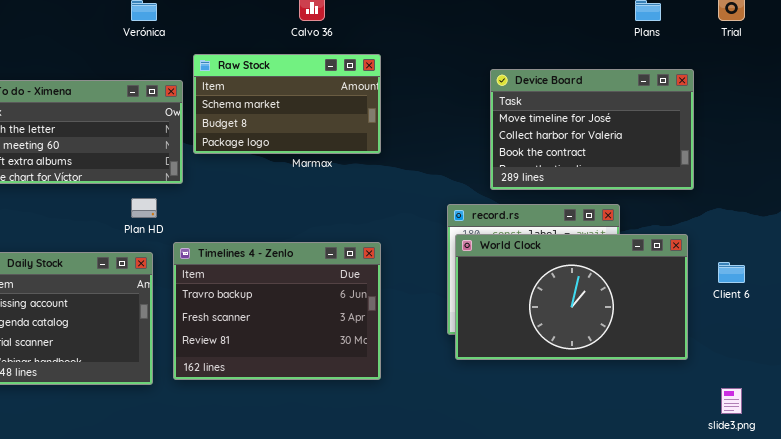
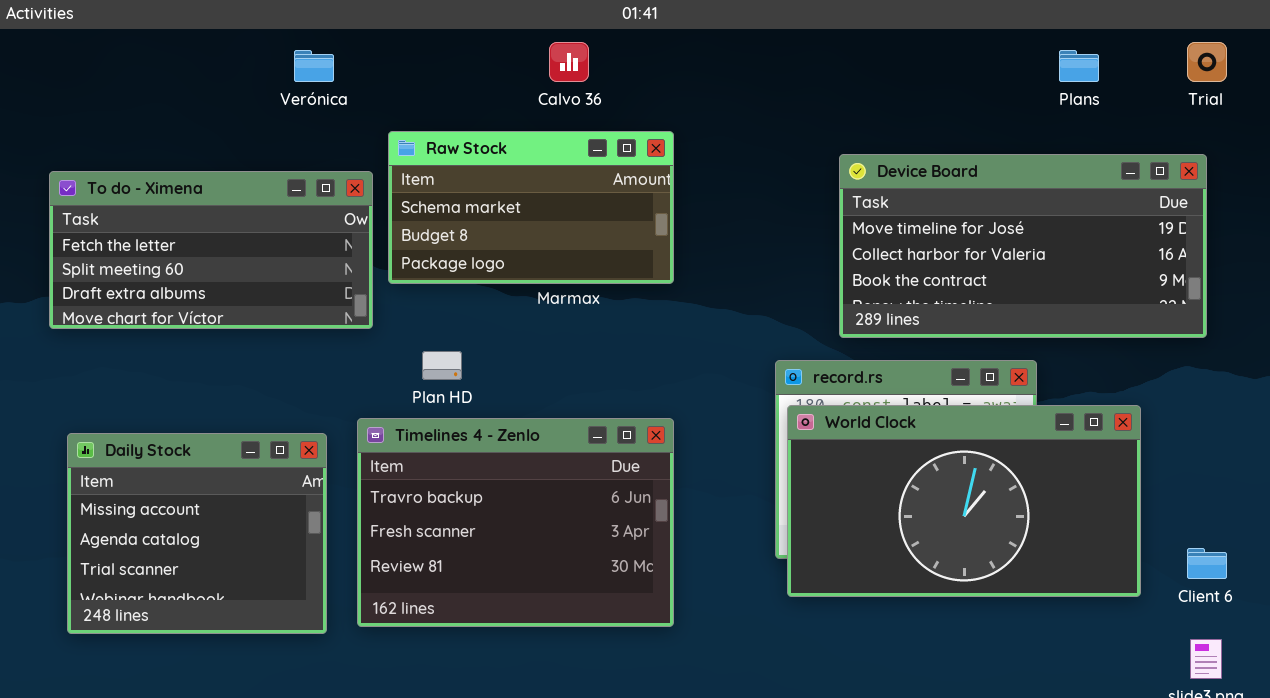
Device Board: [490,69,694,190] -> [839,154,1207,338], resized
Plan HD: [131,198,157,218] -> [422,351,462,380], moved
Client 6: [718,262,745,283] -> [1187,548,1227,579], moved

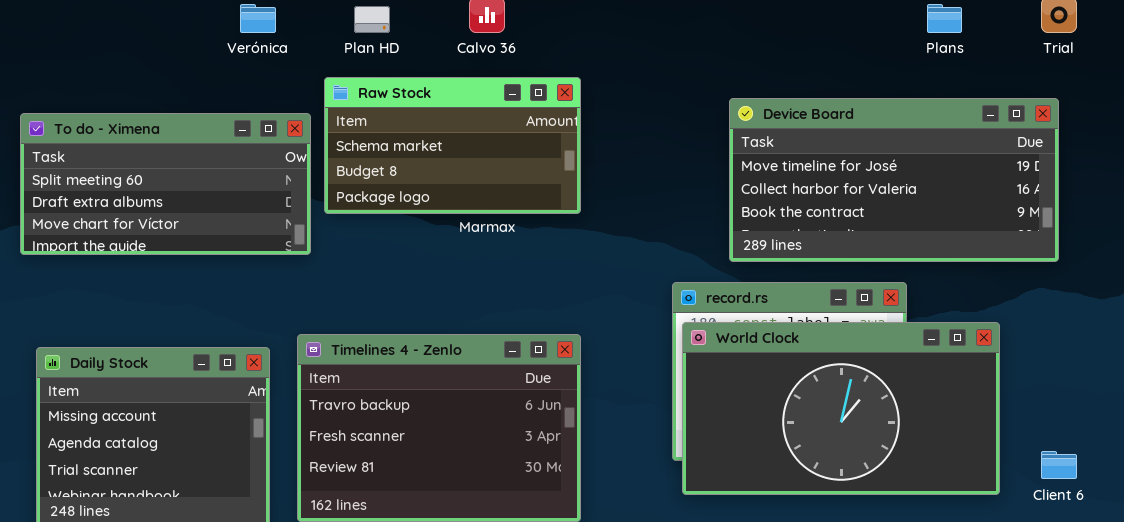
To do - Ximena: [49,171,373,329] -> [20,113,311,255], scrolled down 1 row
Plan HD: [422,351,462,380] -> [354,6,390,33], moved

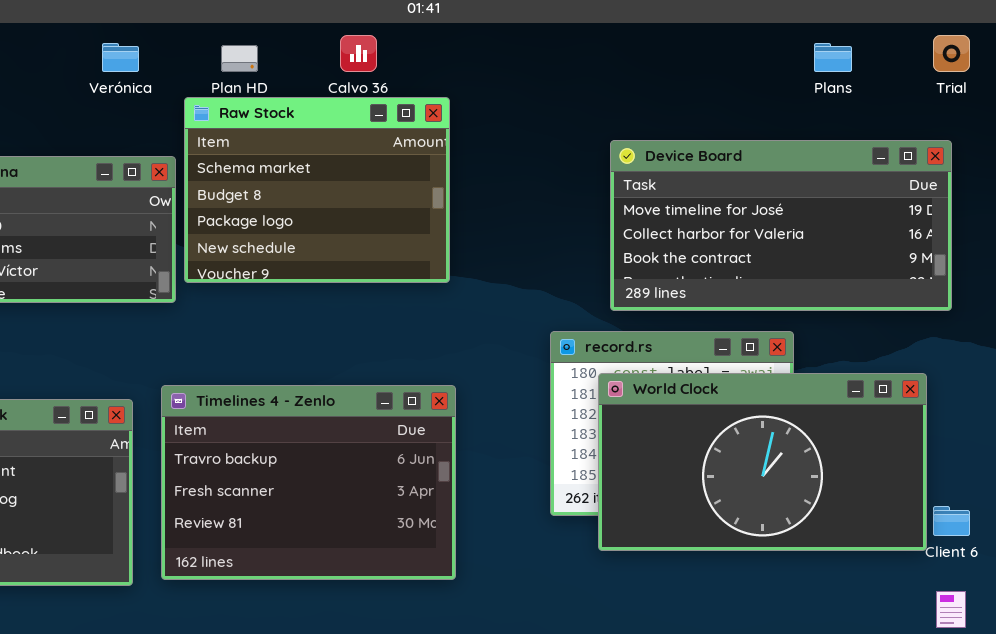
Raw Stock: [324,77,581,214] -> [184,97,450,283], moved, resized
World Clock: [682,322,1000,495] -> [598,373,927,551], moved

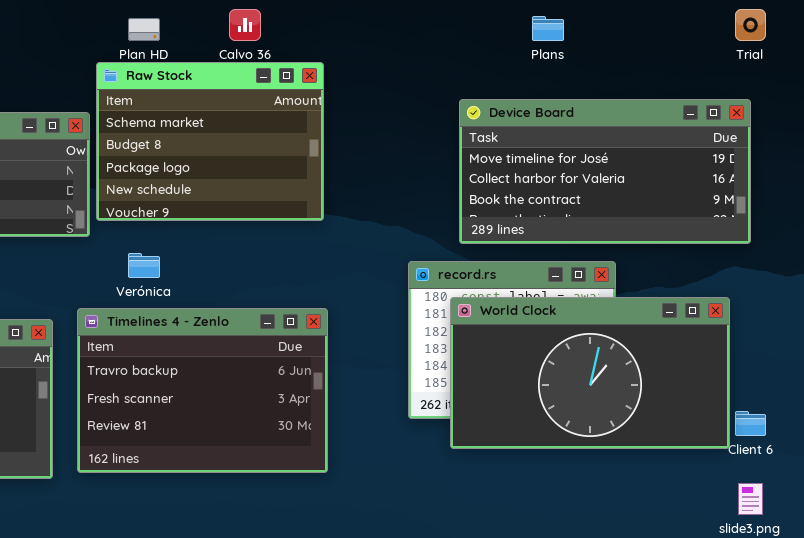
Verónica: [102,43,139,72] -> [128,253,160,278], moved
Plans: [814,43,852,72] -> [532,16,564,41], moved

